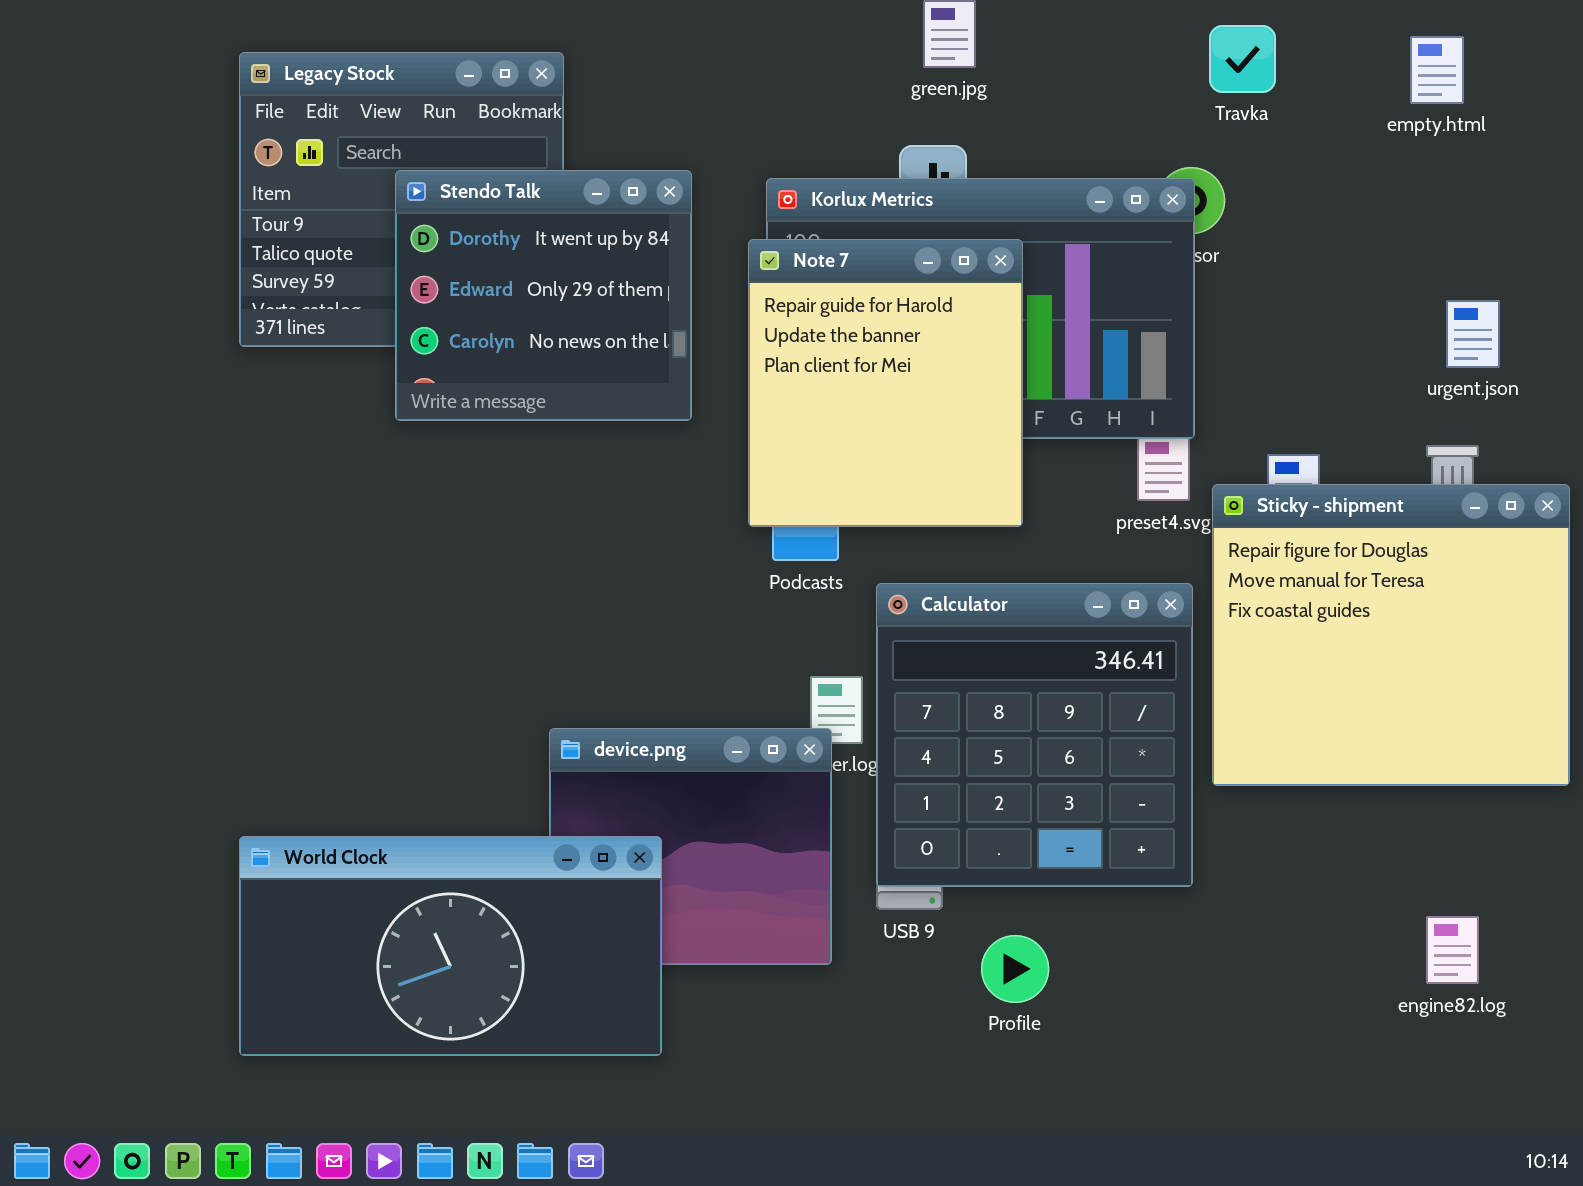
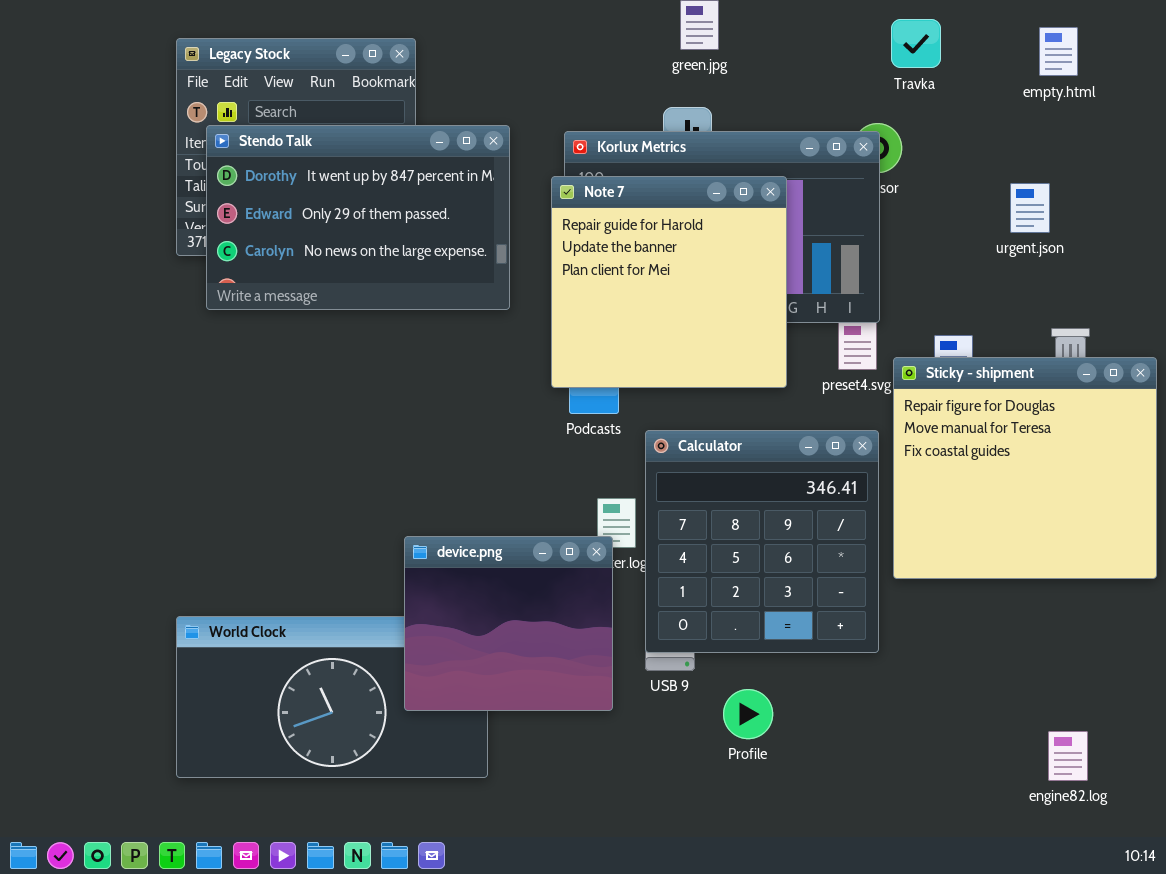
Stendo Talk: [395,170,692,421] -> [206,125,510,310], resized
Note 7: [748,239,1023,527] -> [551,176,787,388], resized
urgent.json: [1446,300,1500,368] -> [1010,183,1050,233], moved
device.png: [549,728,832,965] -> [404,536,613,711], raised
engine82.log: [1426,916,1479,984] -> [1048,731,1088,781], moved

